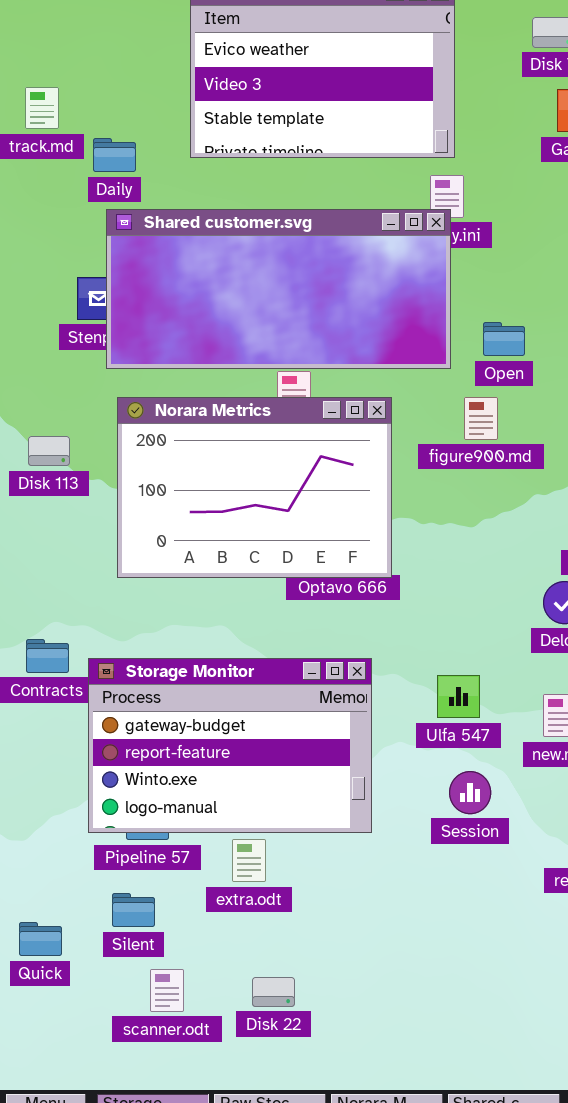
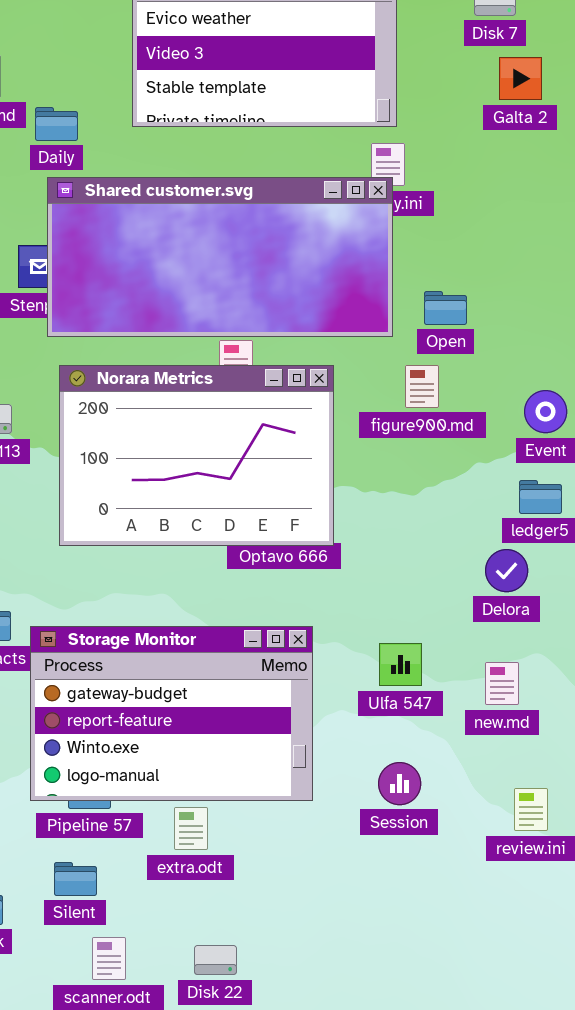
Session: [449,771,491,814] -> [378,762,421,805], moved

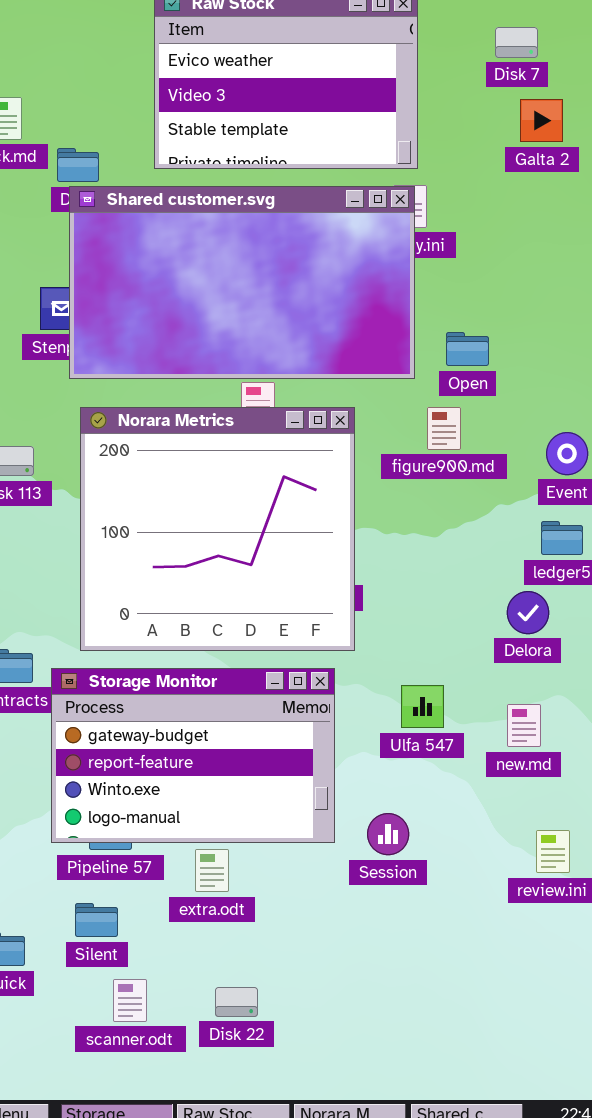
Shared customer.svg: [47,177,393,337] -> [69,186,415,379], resized
Norara Metrics: [59,365,334,546] -> [80,407,355,651], resized
Session: [378,762,421,805] -> [367,813,409,855], moved

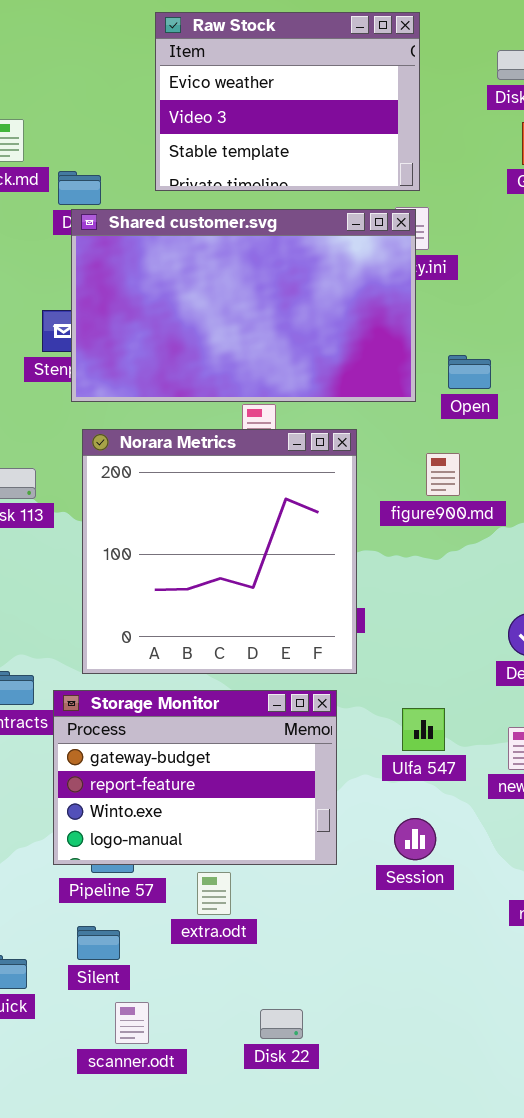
figure900.md: [427,407,461,450] -> [426,453,460,496], moved
Session: [367,813,409,855] -> [394,818,436,860], moved
Disk 22: [215,987,258,1017] -> [260,1009,303,1039], moved

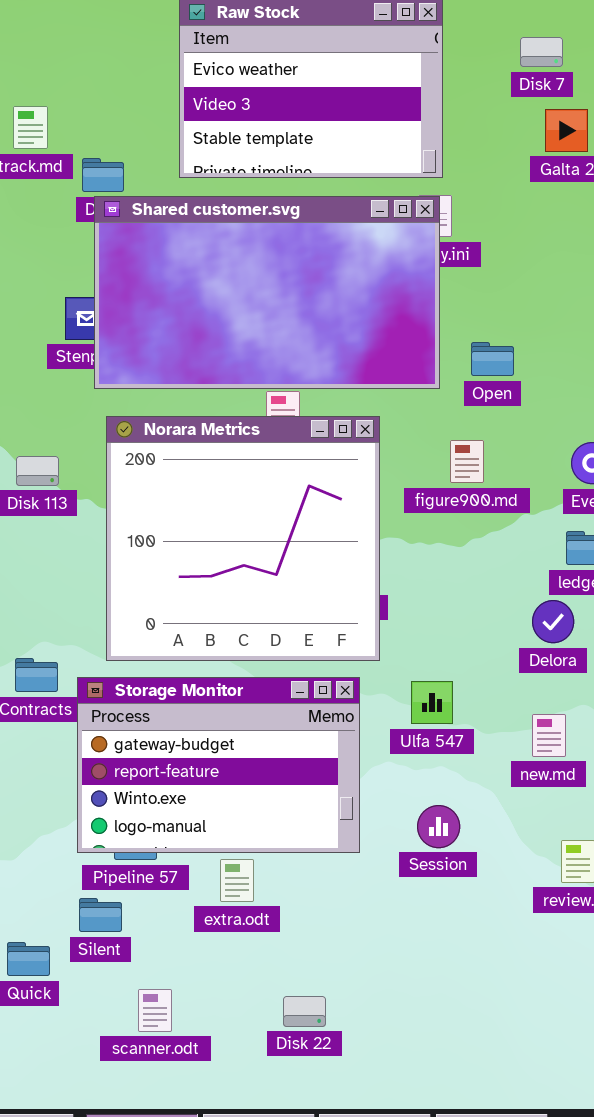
Ulfa 547: [402,708,445,751] -> [411,681,453,724], moved
Silent: [77,926,120,960] -> [79,898,122,932], moved

